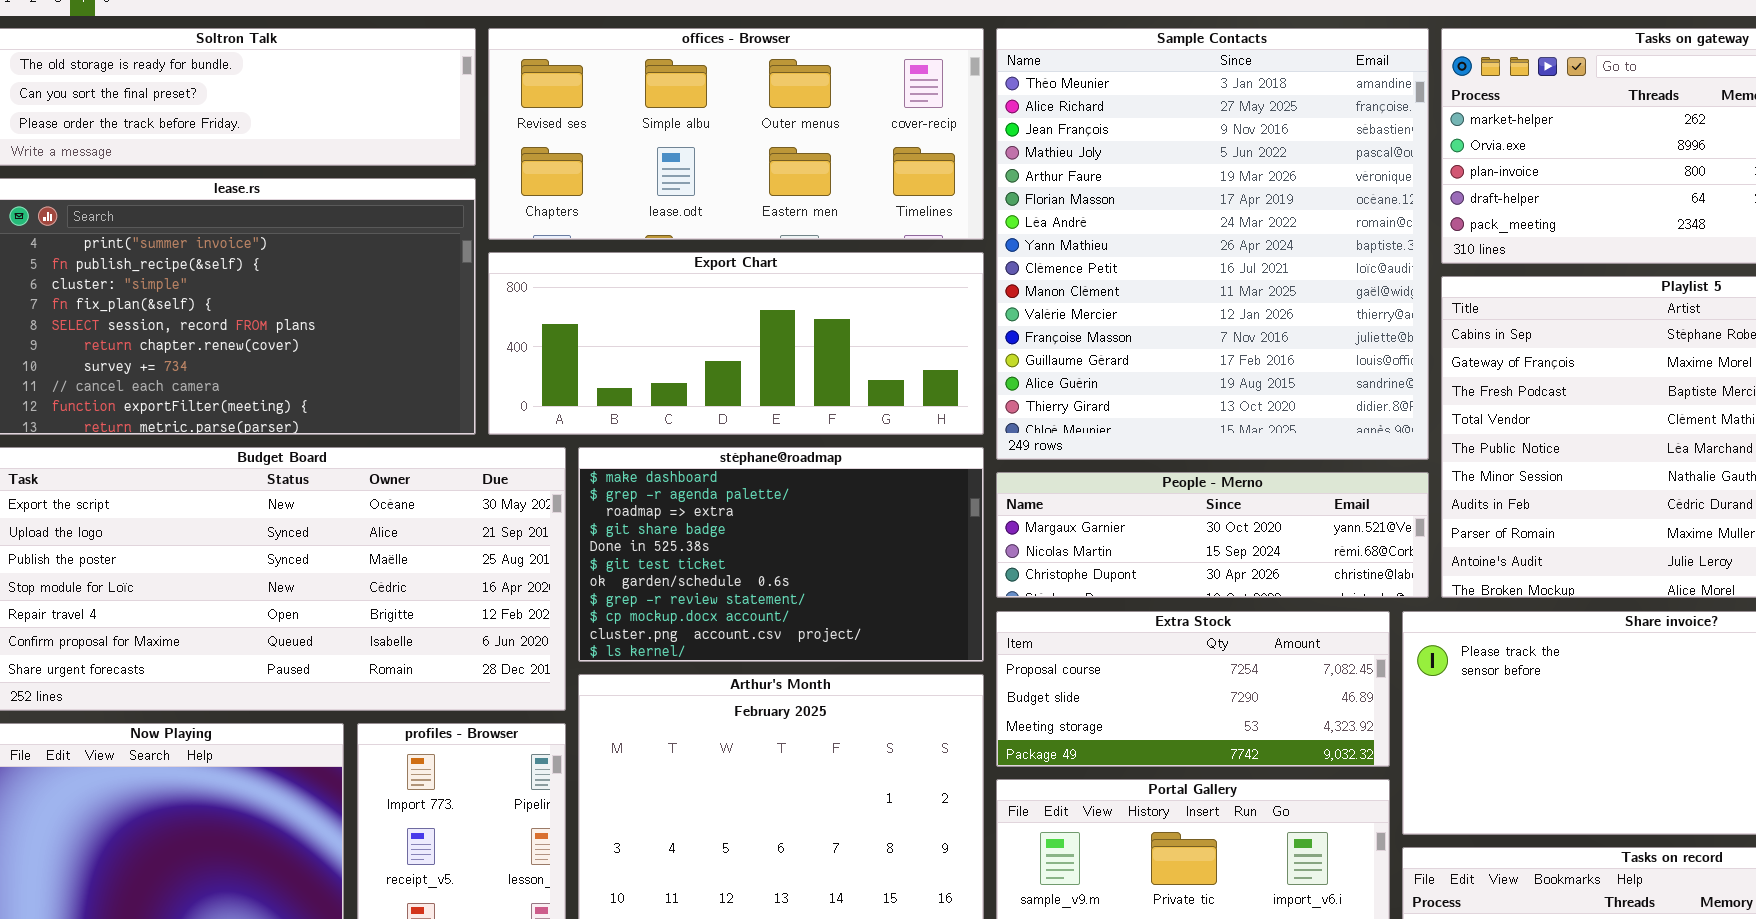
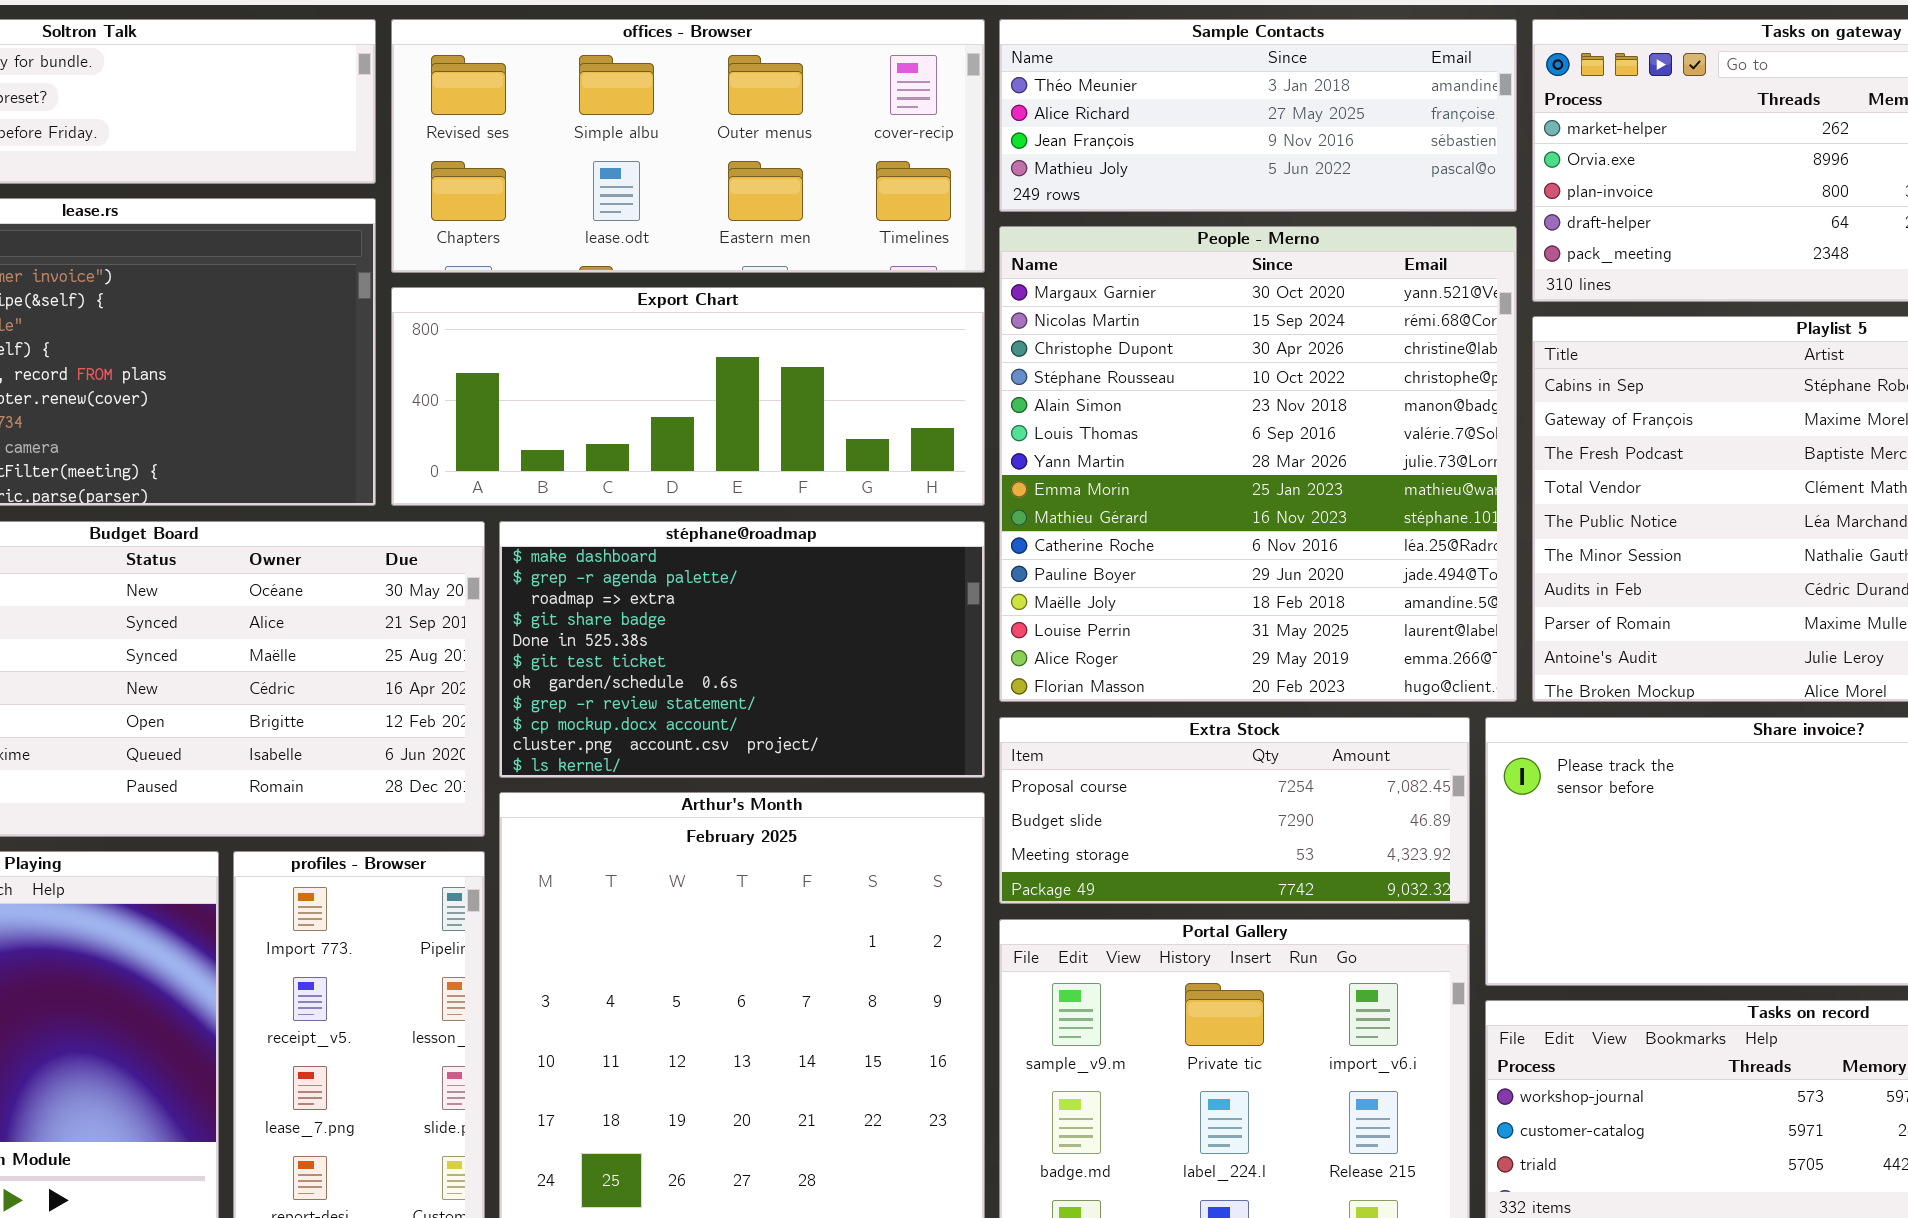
Sample Contacts: [996,28,1429,460] -> [999,19,1517,212], resized
People - Merno: [996,472,1429,598] -> [999,226,1517,702], resized

